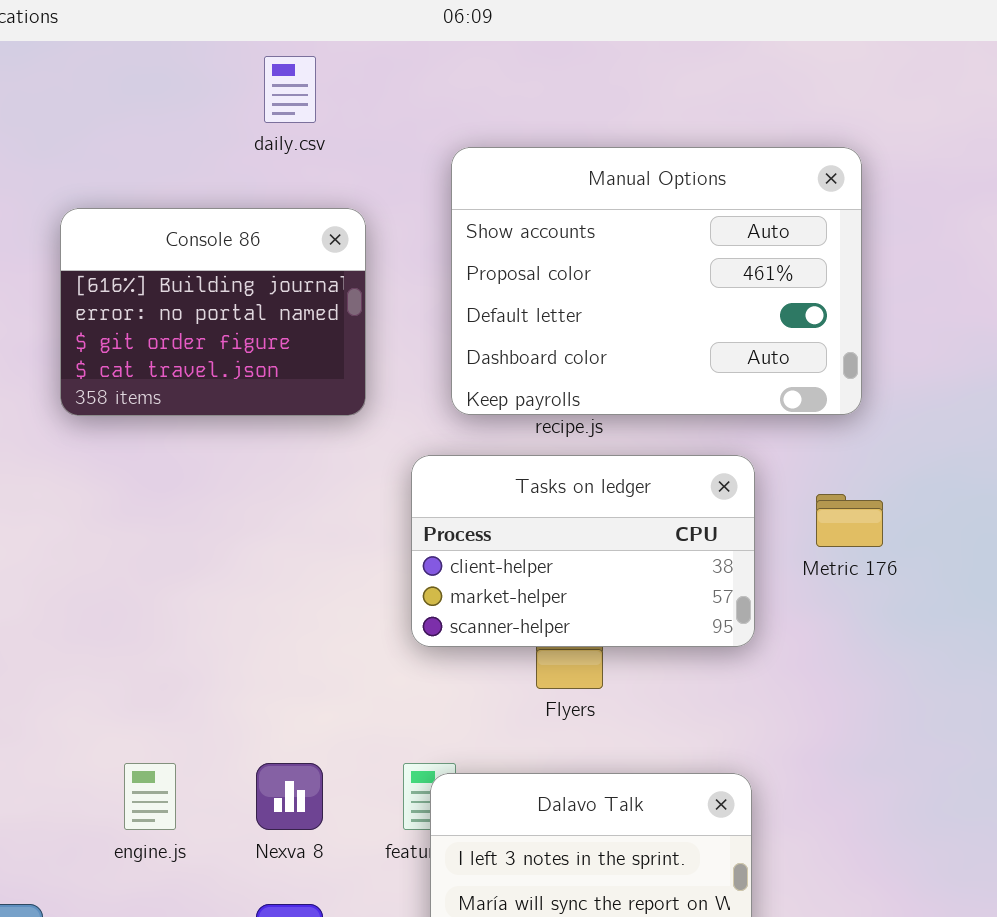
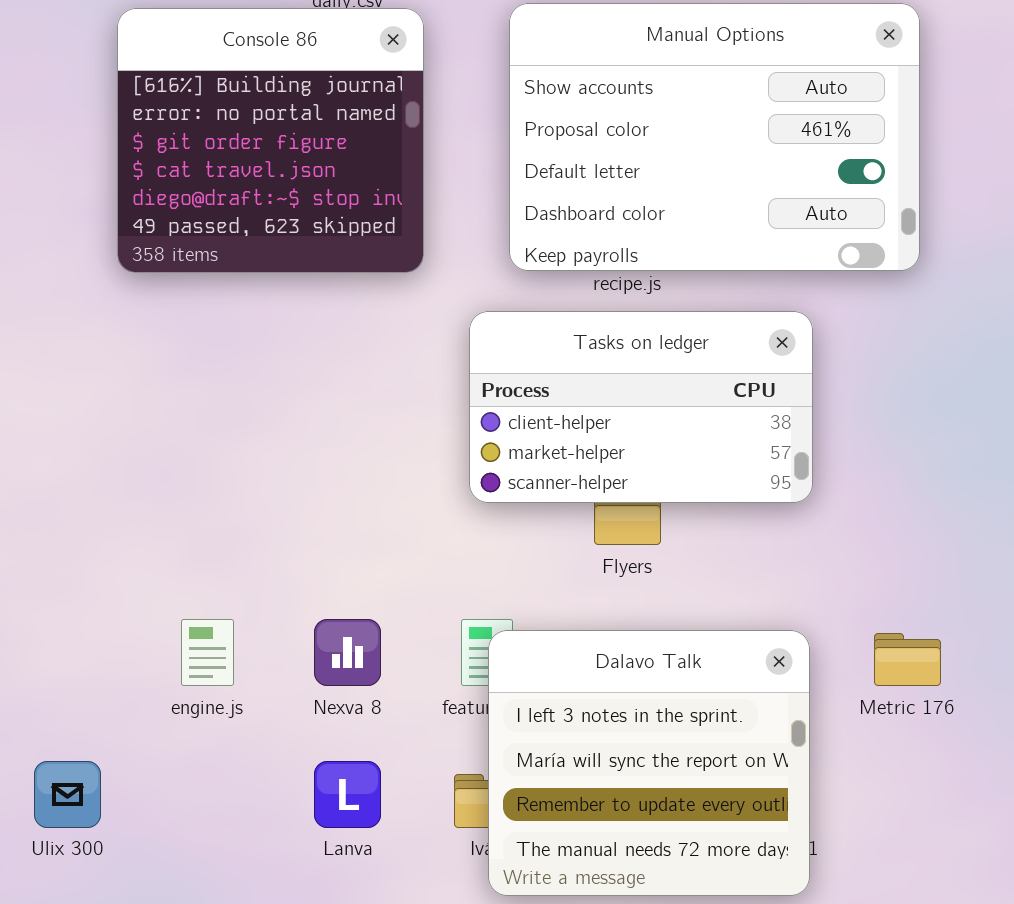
Console 86: [60,208,366,416] -> [117,8,424,273], resized
Metric 176: [816,494,883,547] -> [874,633,941,686], moved

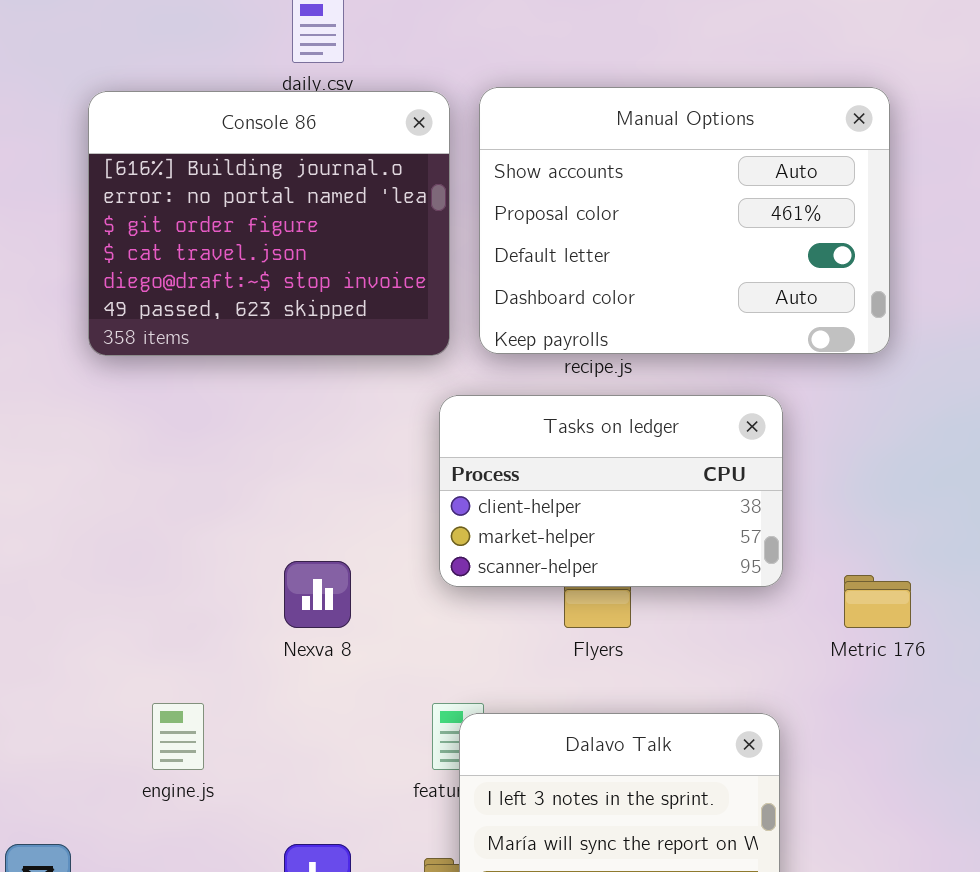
Console 86: [117,8,424,273] -> [88,91,450,356], resized
Nexva 8: [314,619,381,686] -> [284,561,351,628], moved
Metric 176: [874,633,941,686] -> [844,575,911,628], moved

